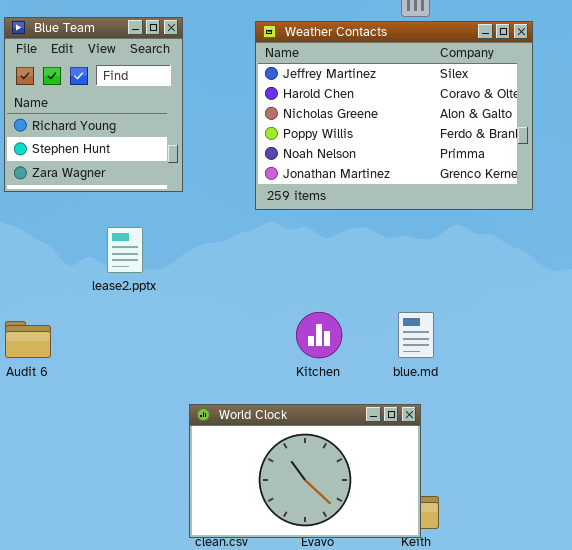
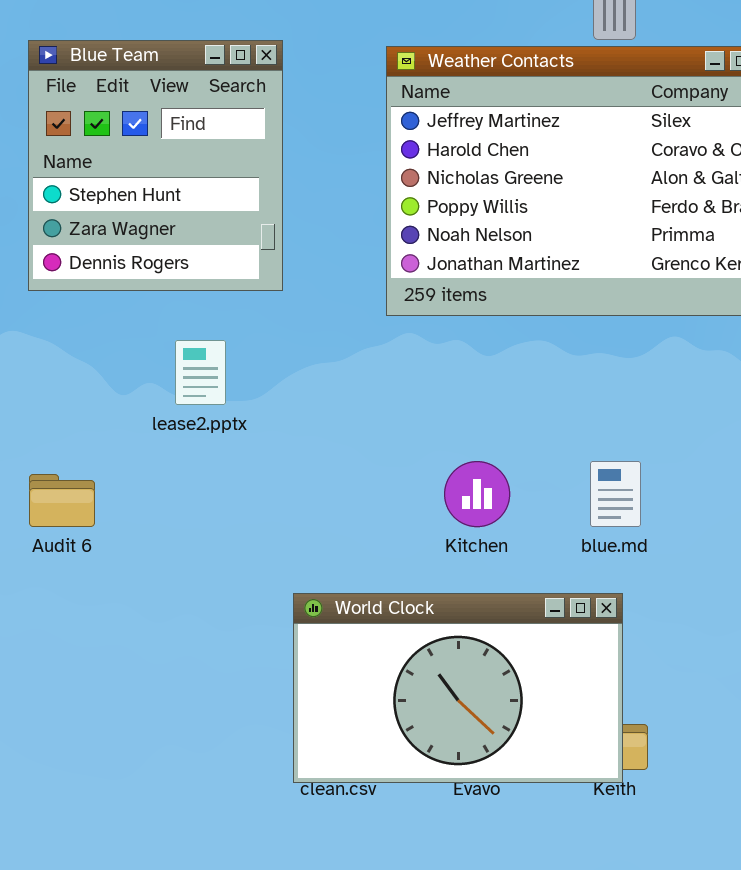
Blue Team: [4,17,183,192] -> [28,40,283,291], scrolled down 1 row

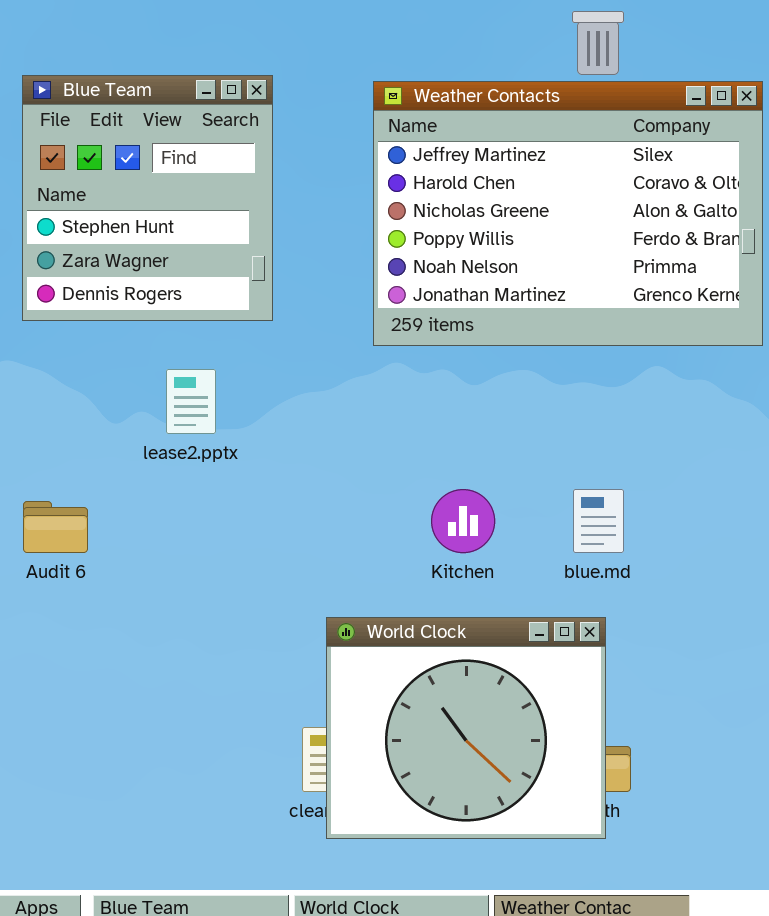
World Clock: [293,593,623,783] -> [326,617,606,839], resized

